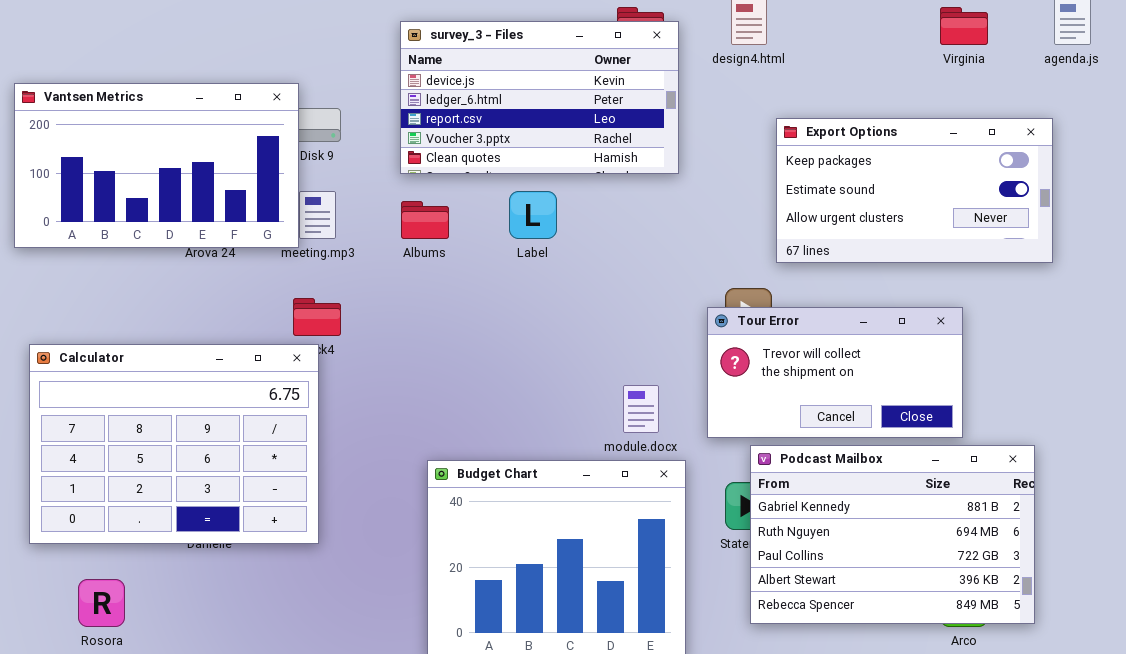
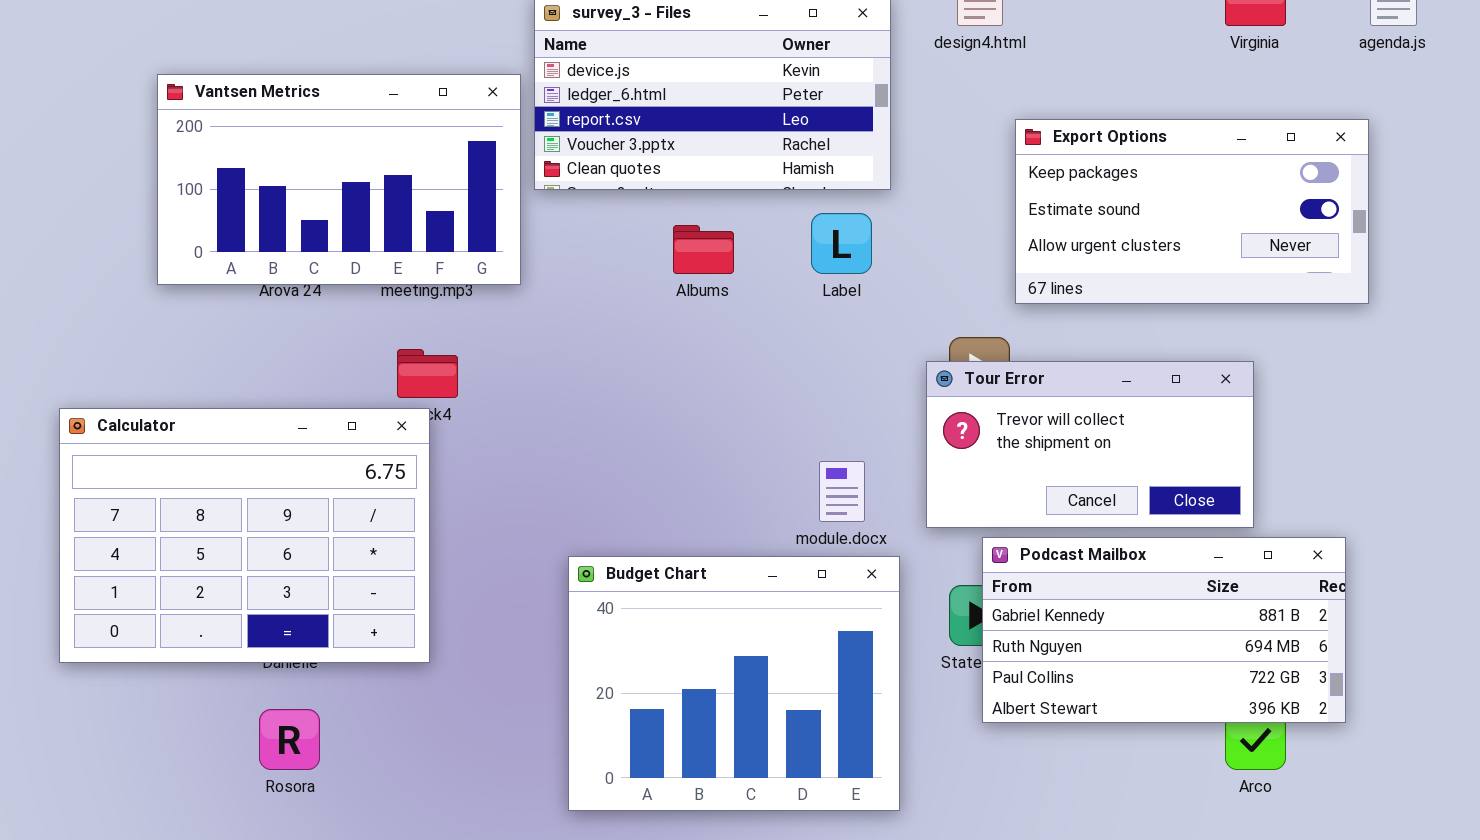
Vantsen Metrics: [14,83,299,248] -> [157,74,521,285], moved
Label: [509,191,557,239] -> [811,213,872,274], moved
Albums: [401,201,449,239] -> [673,225,734,274], moved
Podcast Mailbox: [750,445,1035,624] -> [982,537,1346,723], resized
Rosora: [78,579,125,627] -> [259,709,320,770], moved

